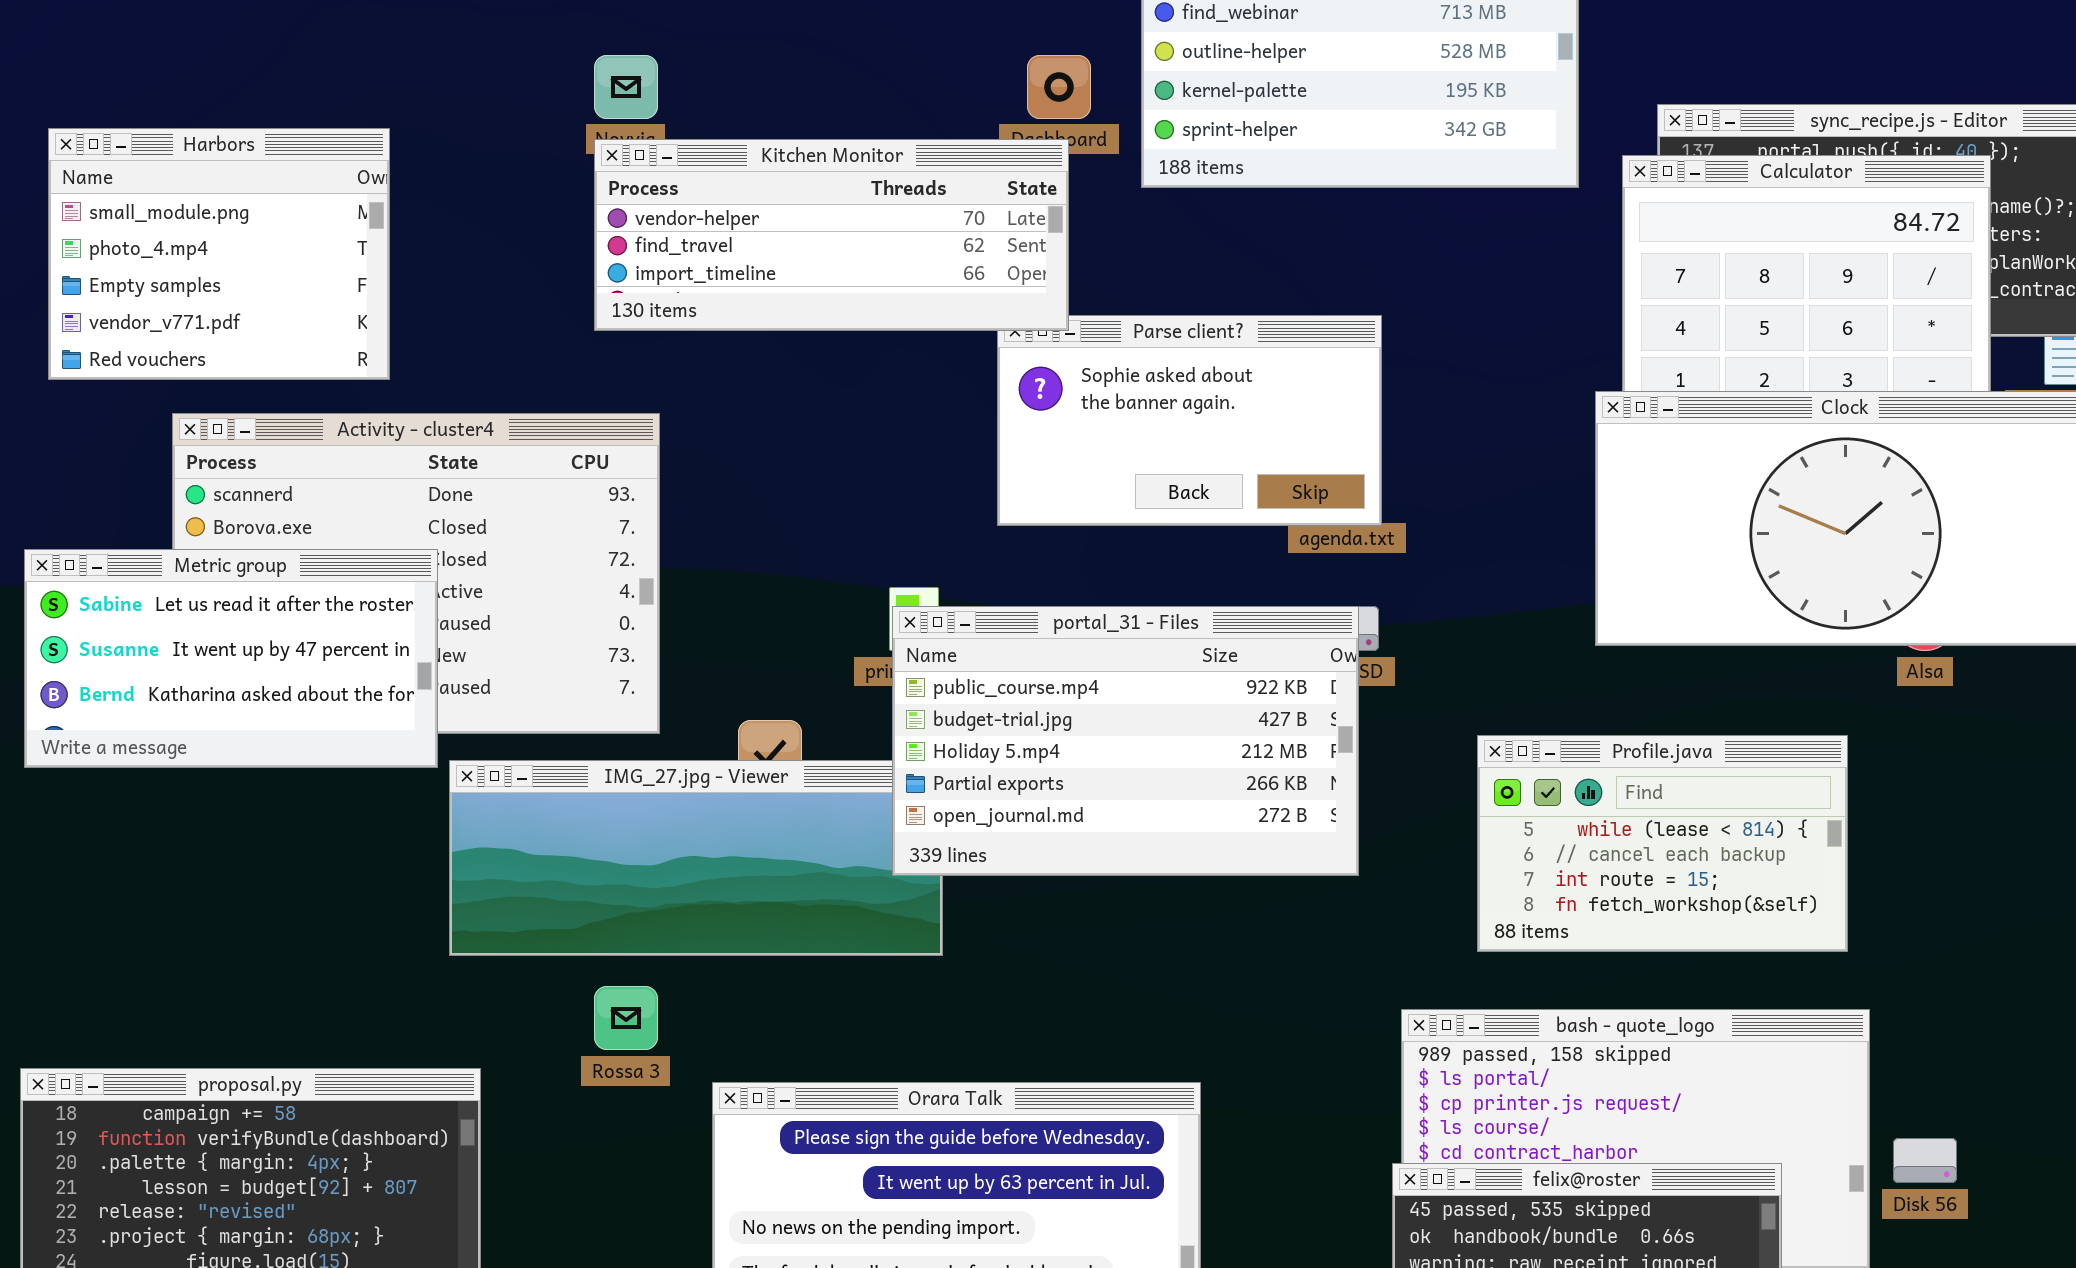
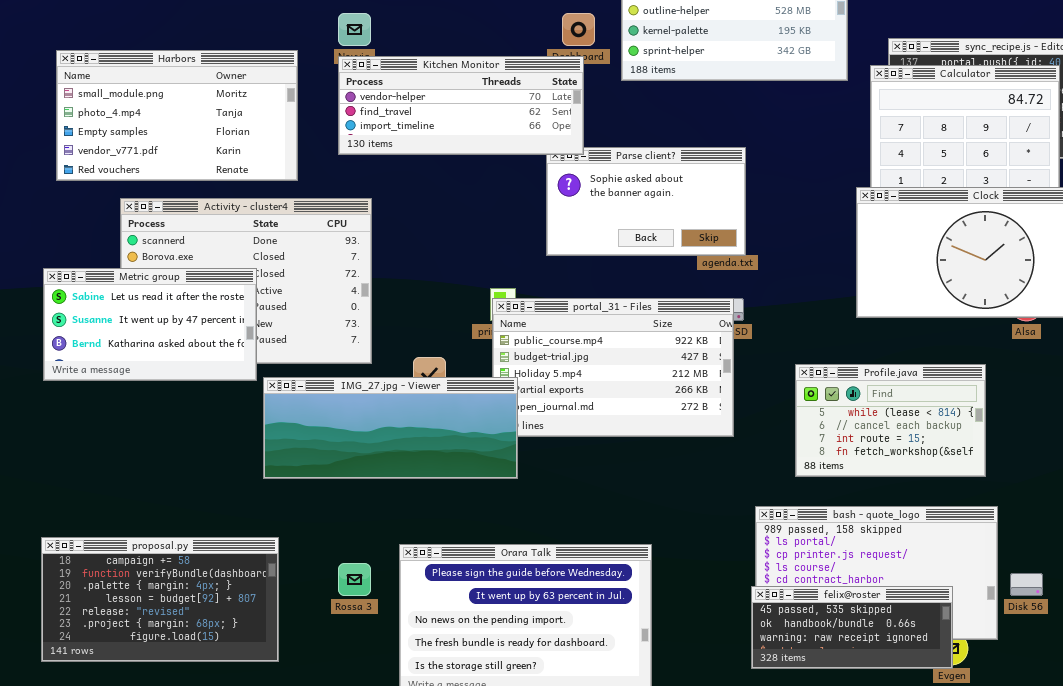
Harbors: [48,128,390,380] -> [56,50,298,181], resized
IMG_27.jpg - Viewer: [449,760,943,956] -> [263,377,518,479], raised
Rossa 3: [594,986,658,1050] -> [338,563,371,596], moved

